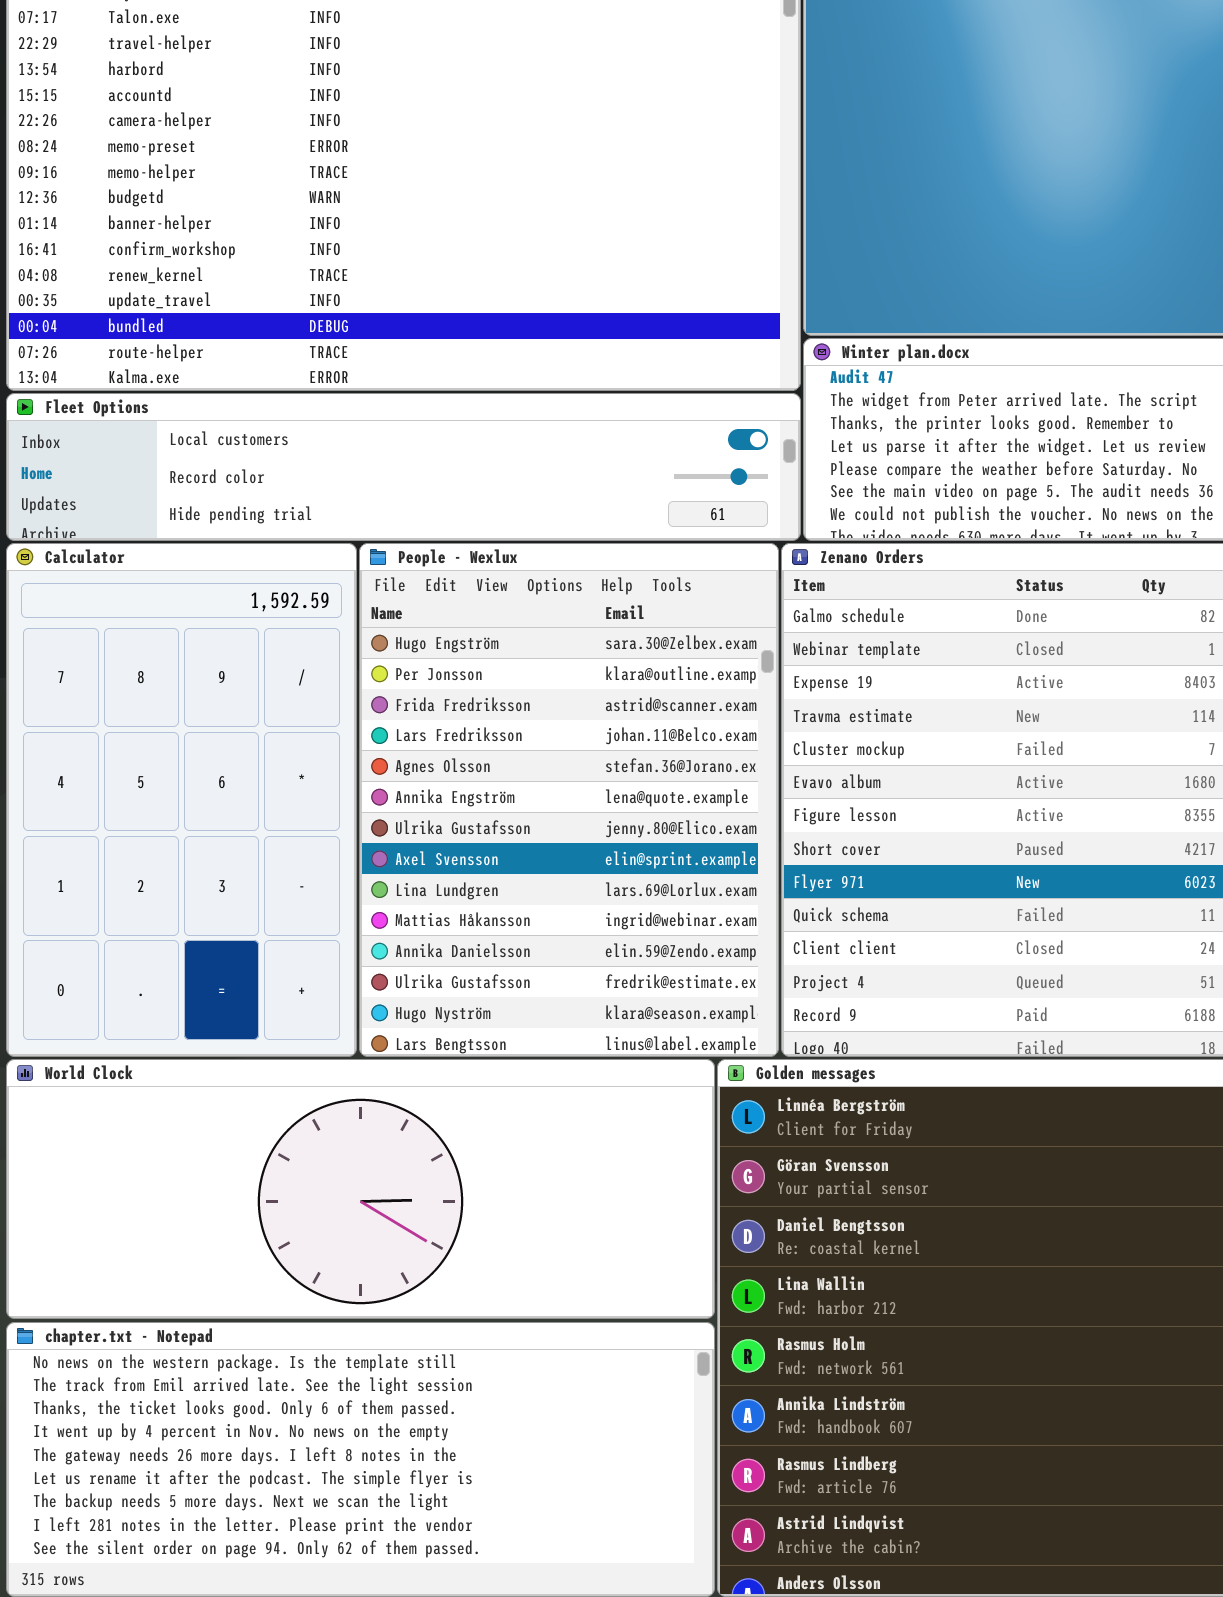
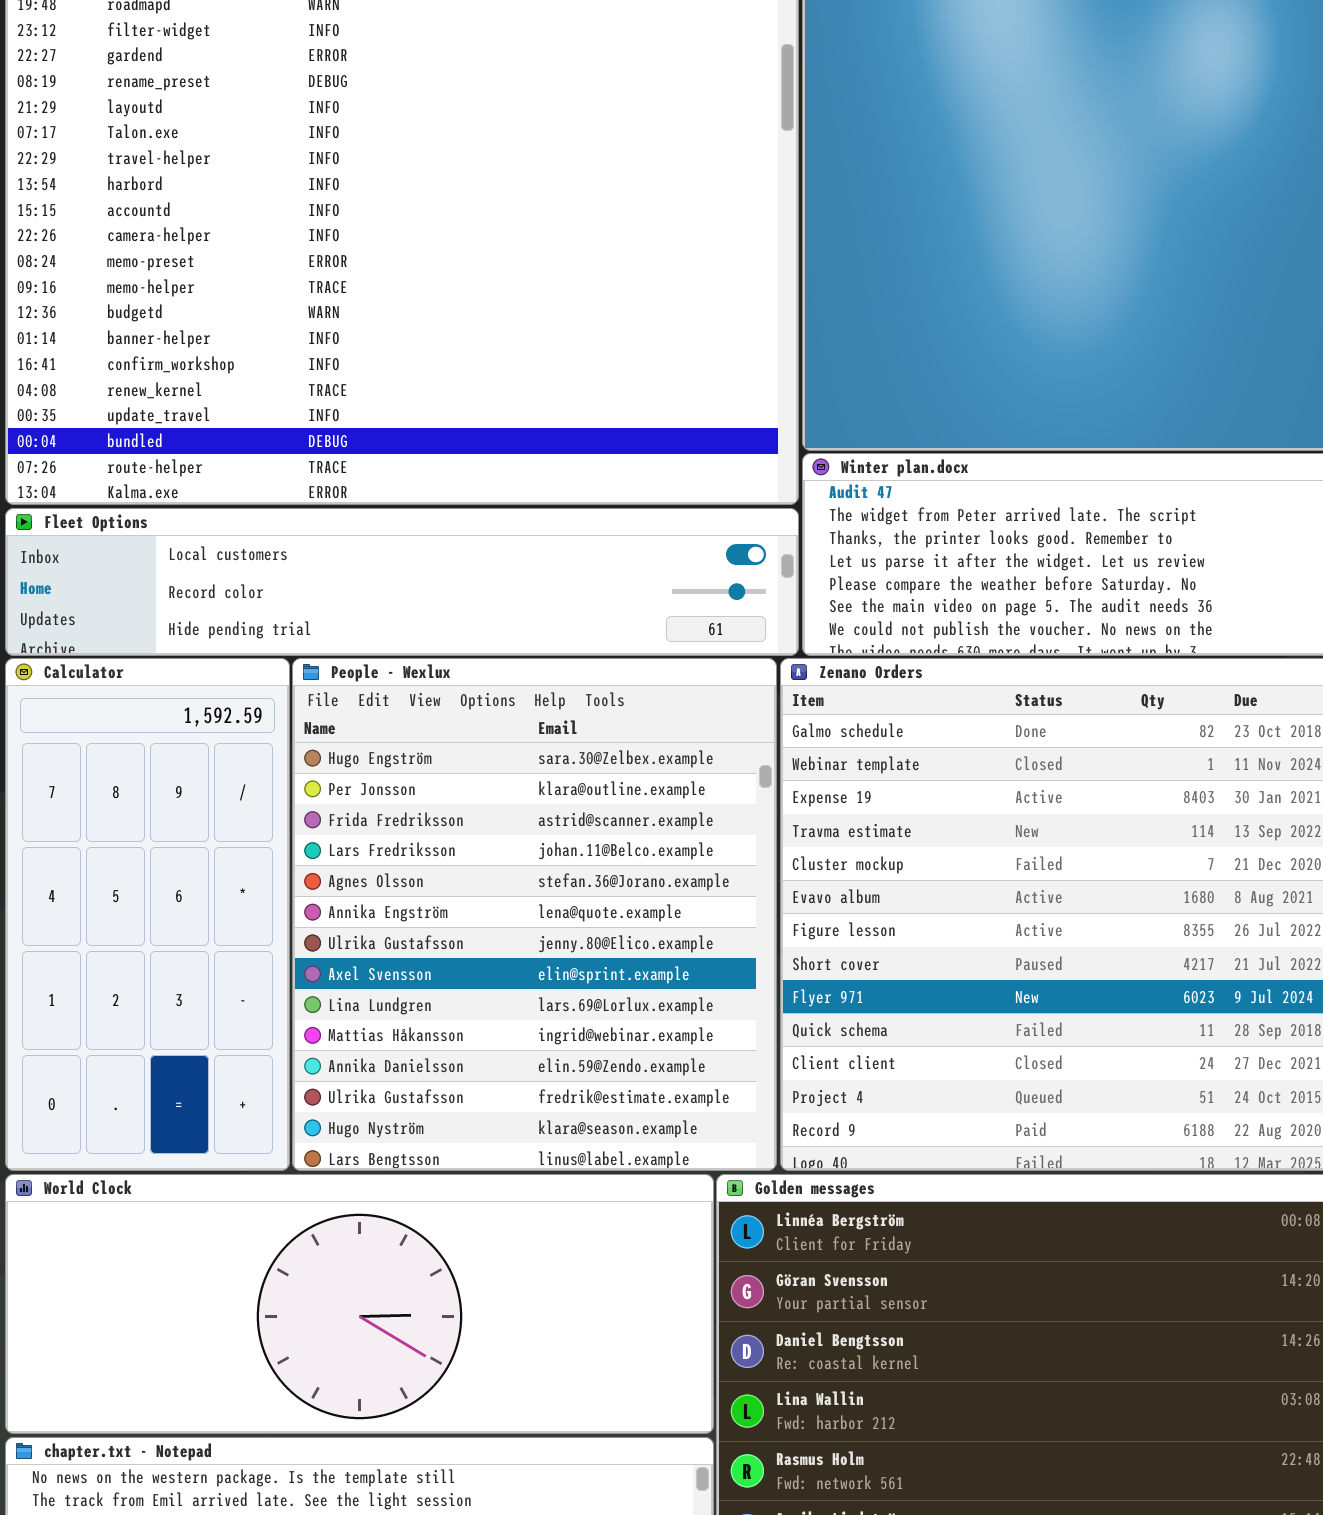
Calculator: [6,543,357,1057] -> [5,658,290,1171], resized
People - Wexlux: [359,543,779,1057] -> [292,658,777,1171], resized

